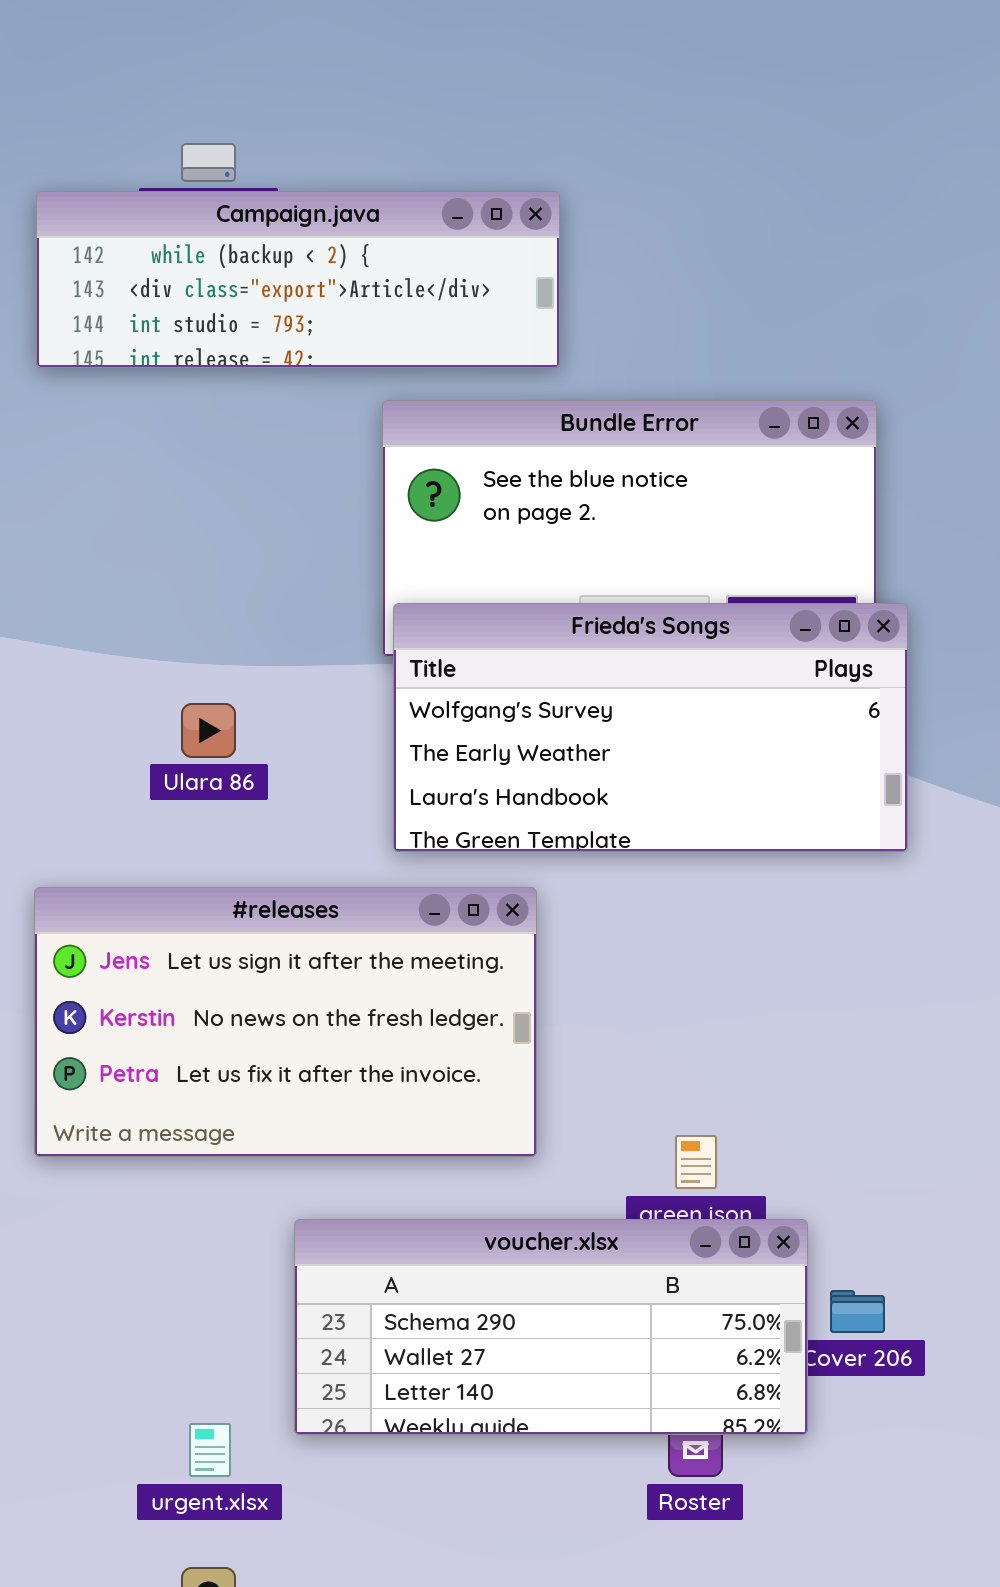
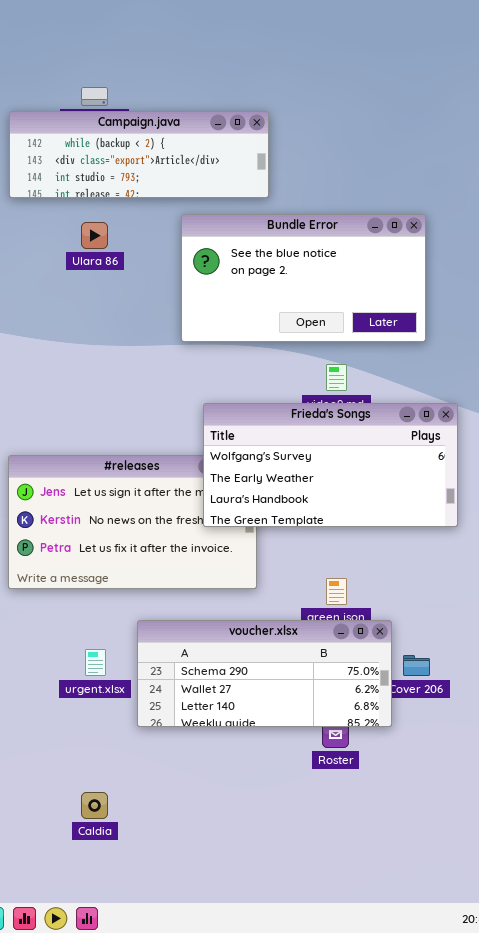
Frieda's Songs: [393,603,908,852] -> [203,403,458,527], moved
Ulara 86: [181,703,236,758] -> [81,222,108,249], moved
urgent.xlsx: [189,1423,231,1477] -> [85,649,106,676], moved

